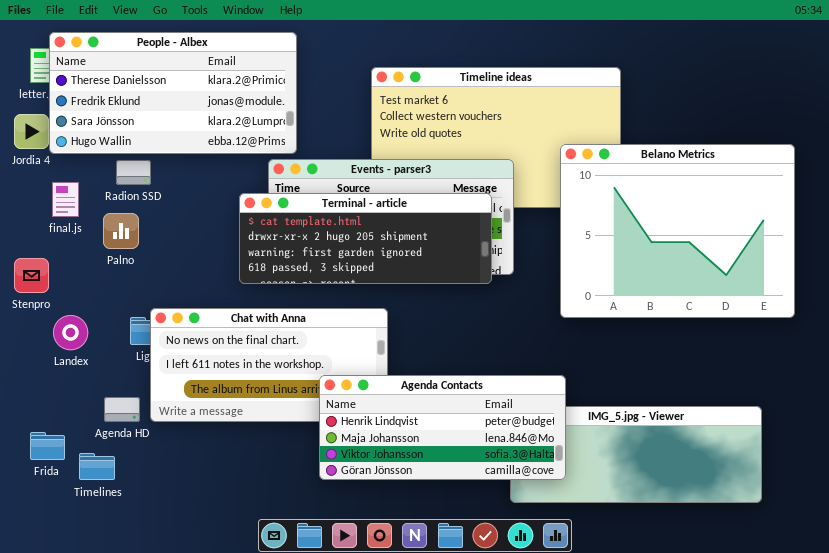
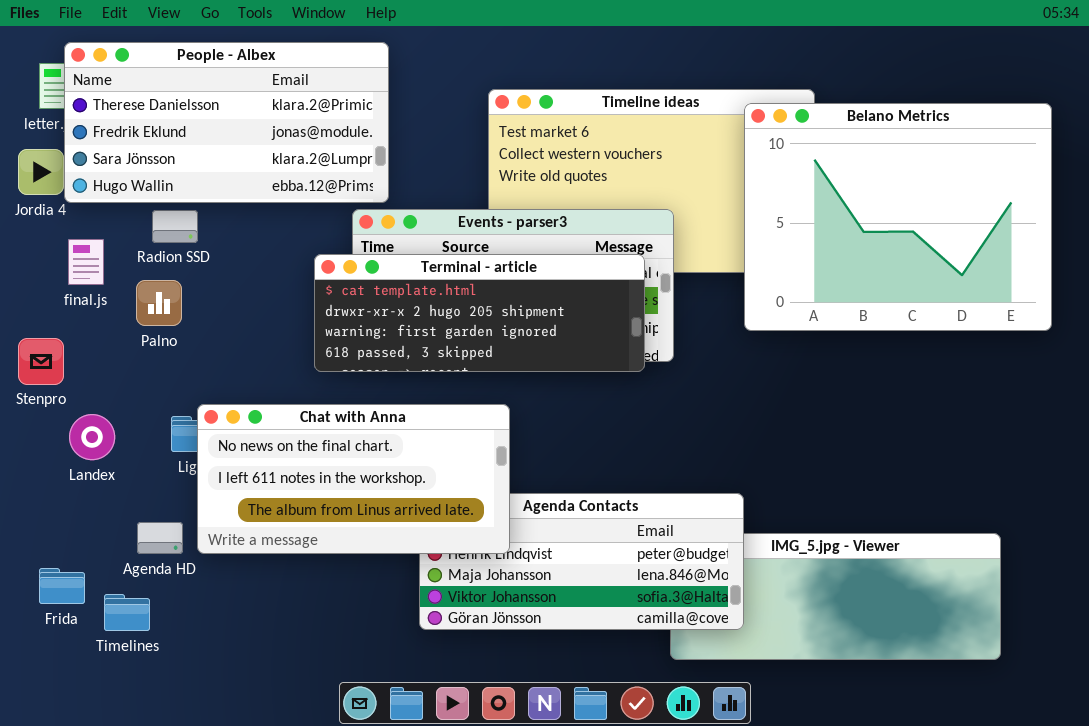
Belano Metrics: [560,144,795,318] -> [744,103,1052,331], moved
Chat with Anna: [150,308,388,422] -> [197,404,510,554], raised

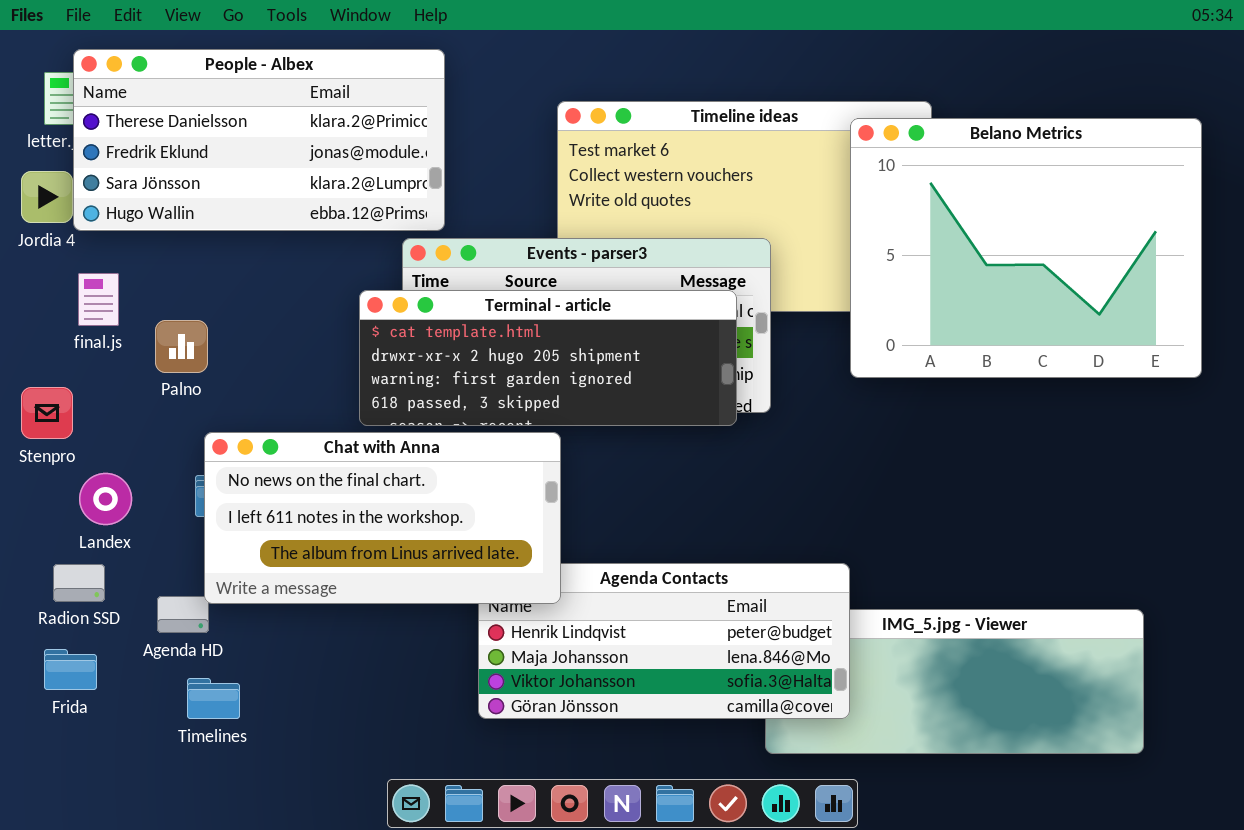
Radion SSD: [152,210,198,243] -> [53,564,105,602], moved
Chat with Anna: [197,404,510,554] -> [204,432,561,604], moved
Timelines: [104,594,150,631] -> [187,678,240,719], moved

